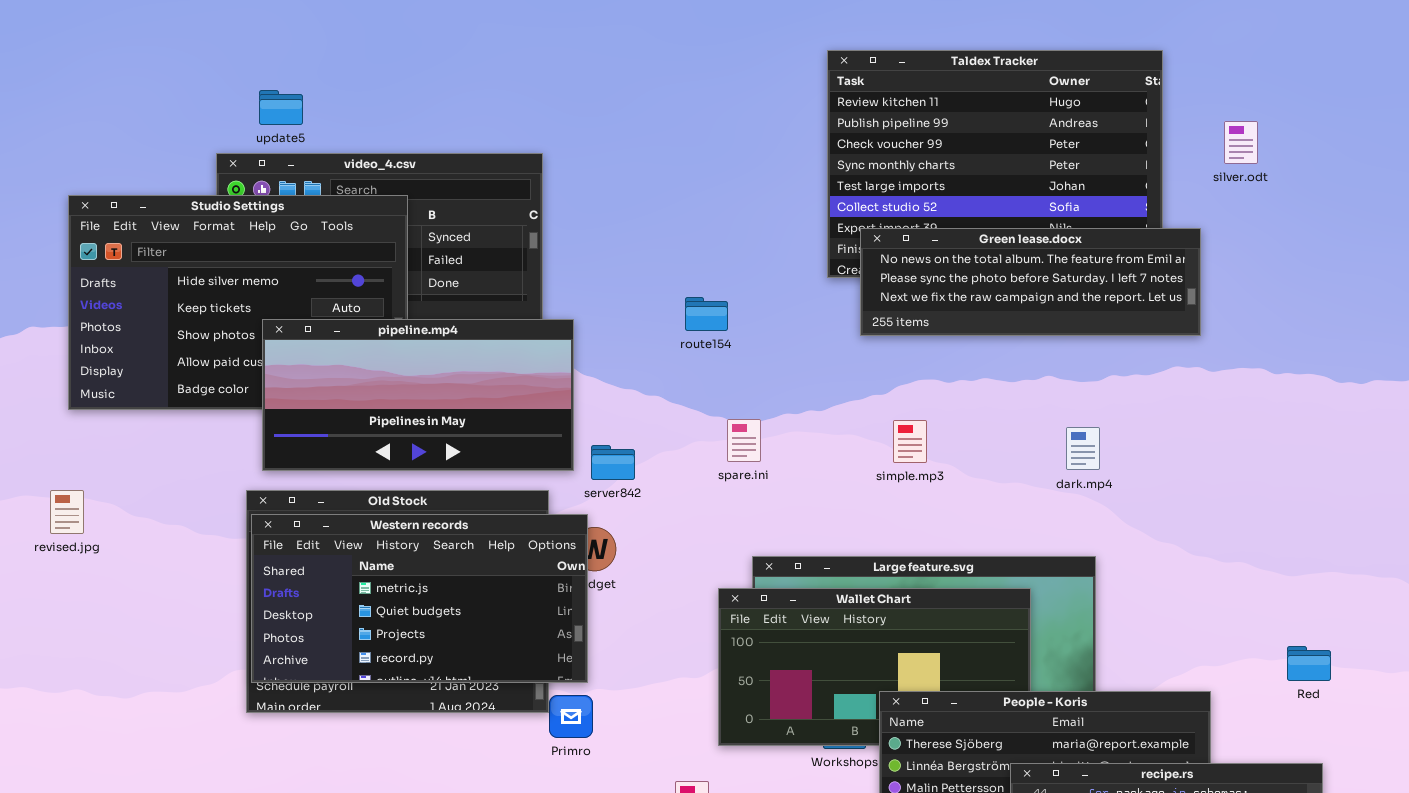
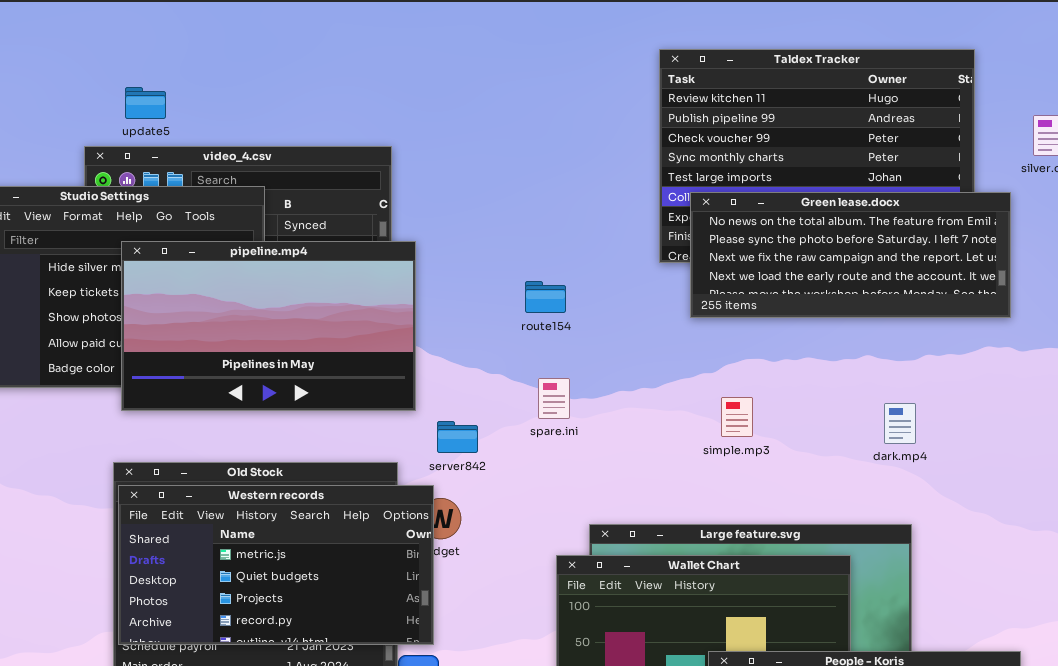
Green lease.docx: [860,228,1201,336] -> [690,192,1011,318], resized
pipeline.mp4: [262,319,574,471] -> [121,241,416,411], moved, resized
spare.ini: [727,419,761,462] -> [538,378,570,419], moved

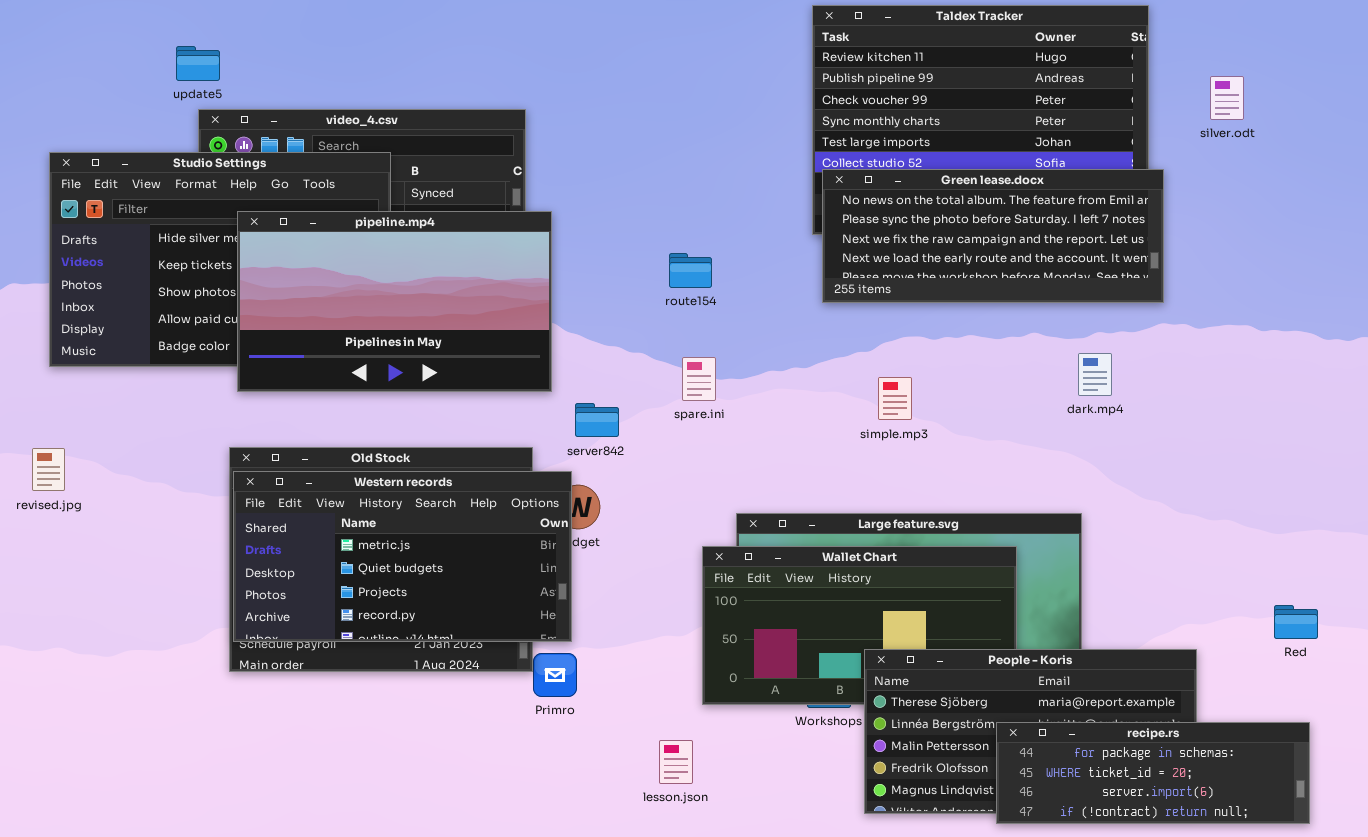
update5: [125,87,166,119] -> [176,46,220,81], moved
Green lease.docx: [690,192,1011,318] -> [822,169,1164,303], moved
dark.mp4: [884,403,916,444] -> [1078,353,1112,396], moved

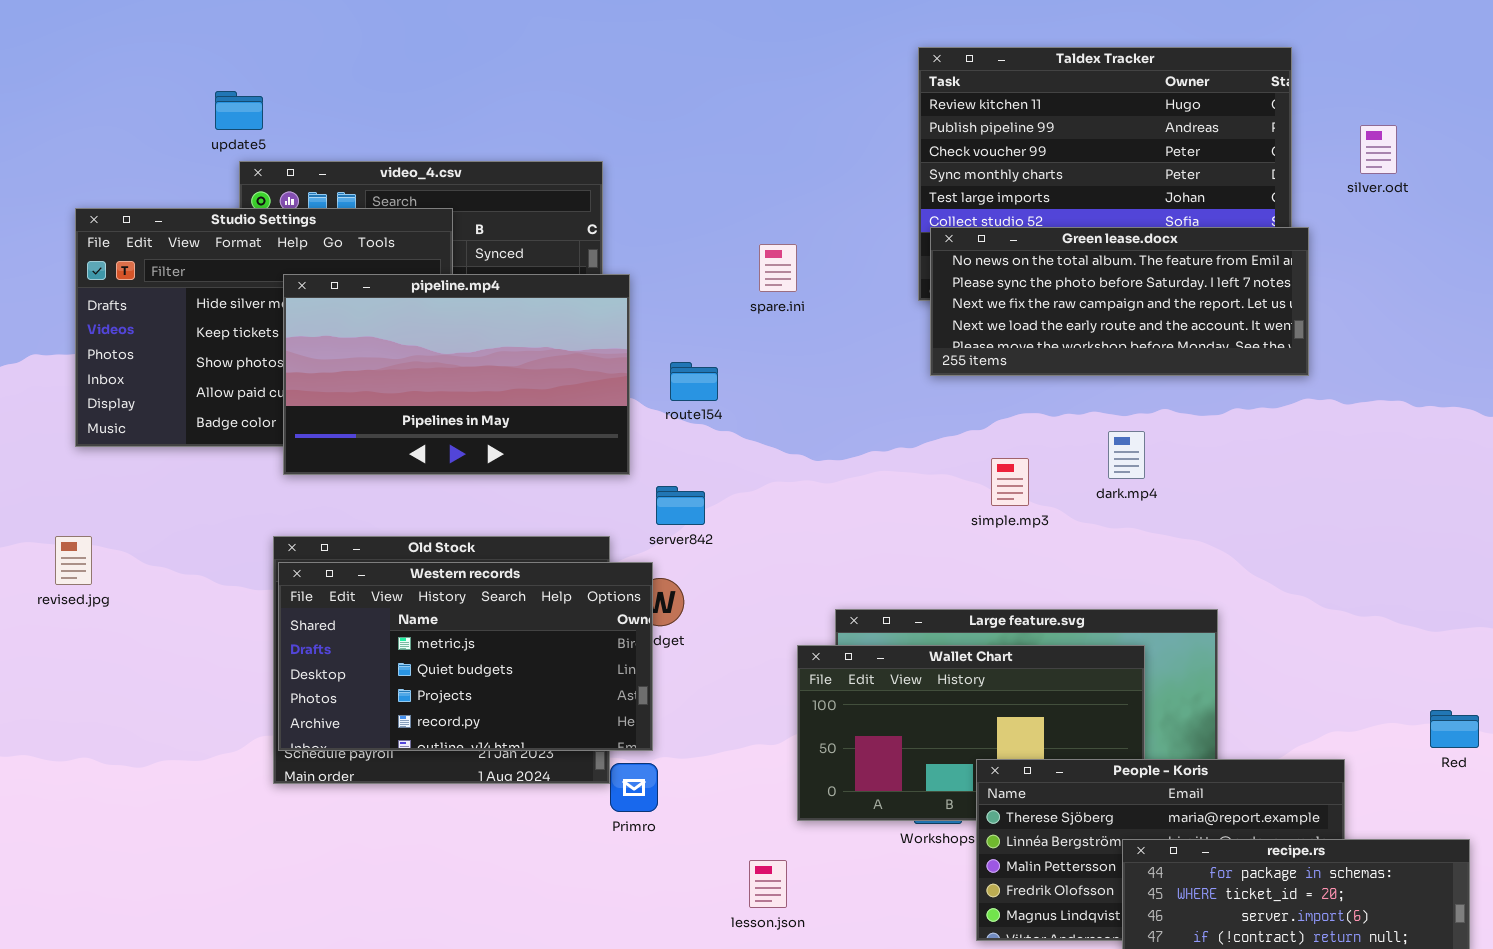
route154: [669,253,712,288] -> [670,362,718,401], moved
dark.mp4: [1078,353,1112,396] -> [1108,431,1145,479], moved
spare.ini: [682,357,716,401] -> [759,244,797,292], moved

